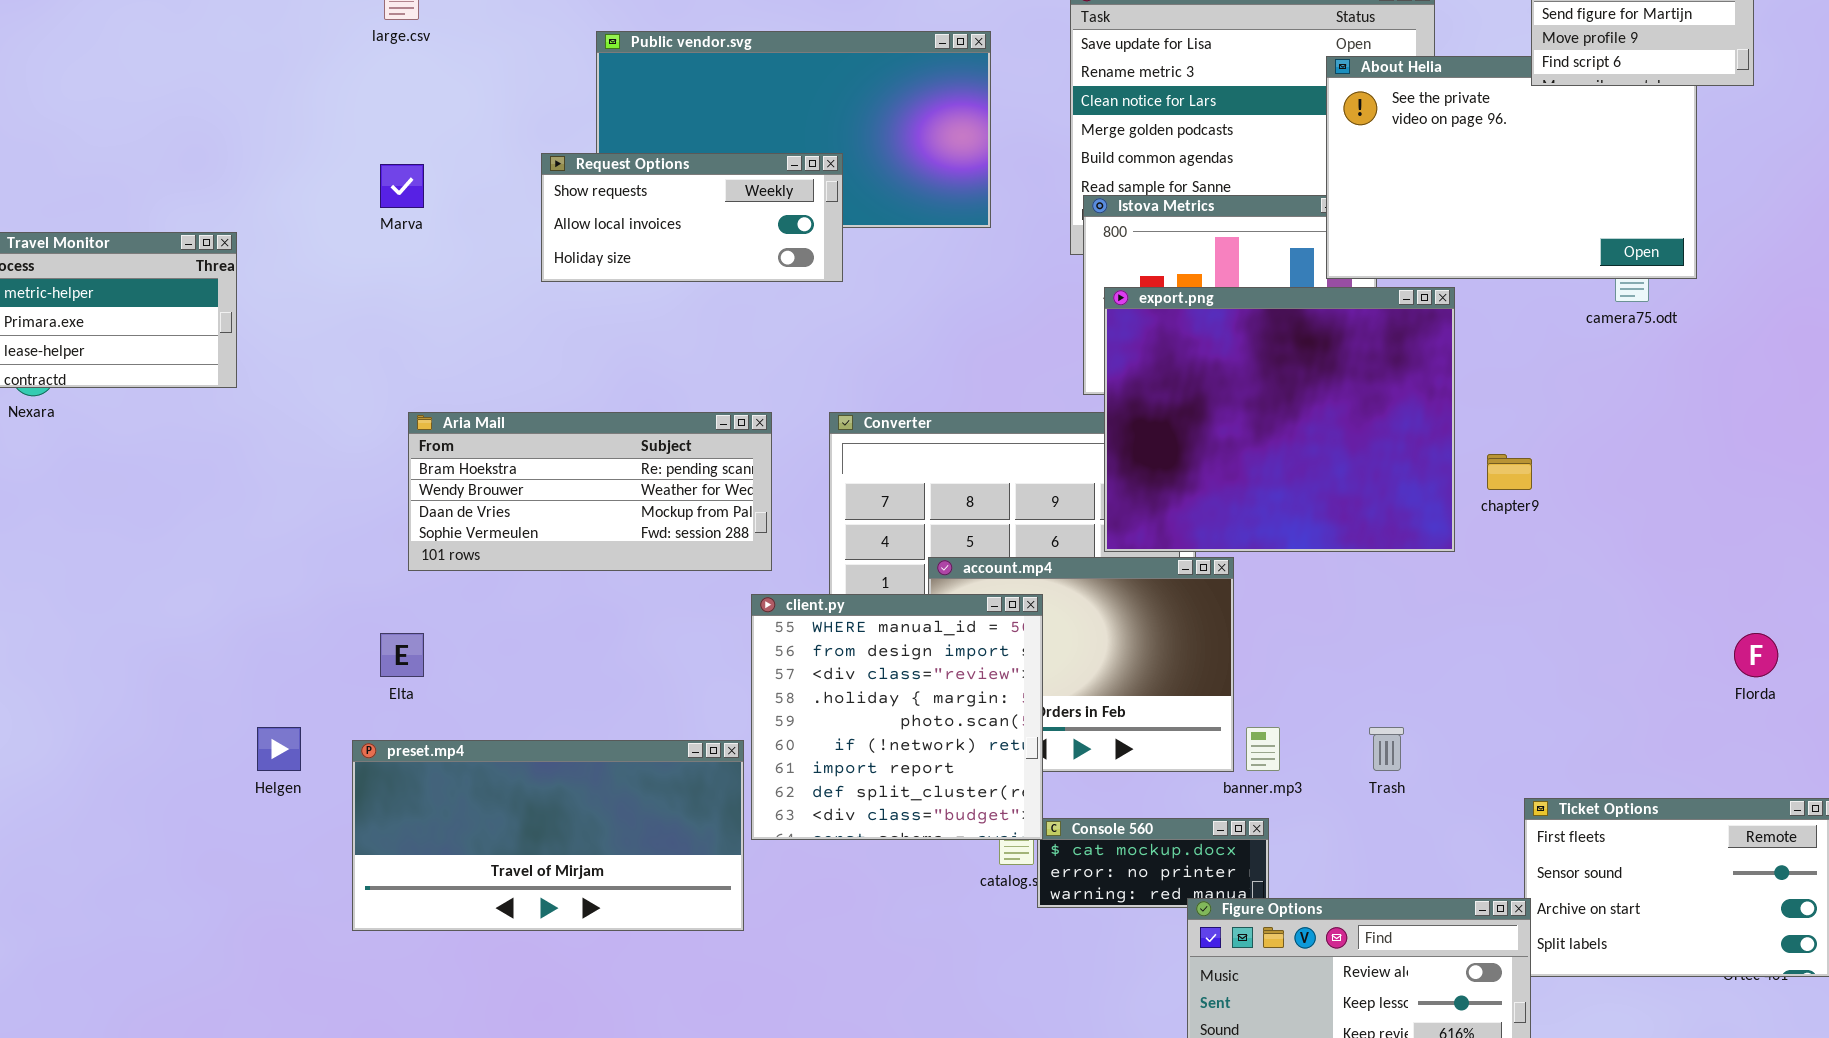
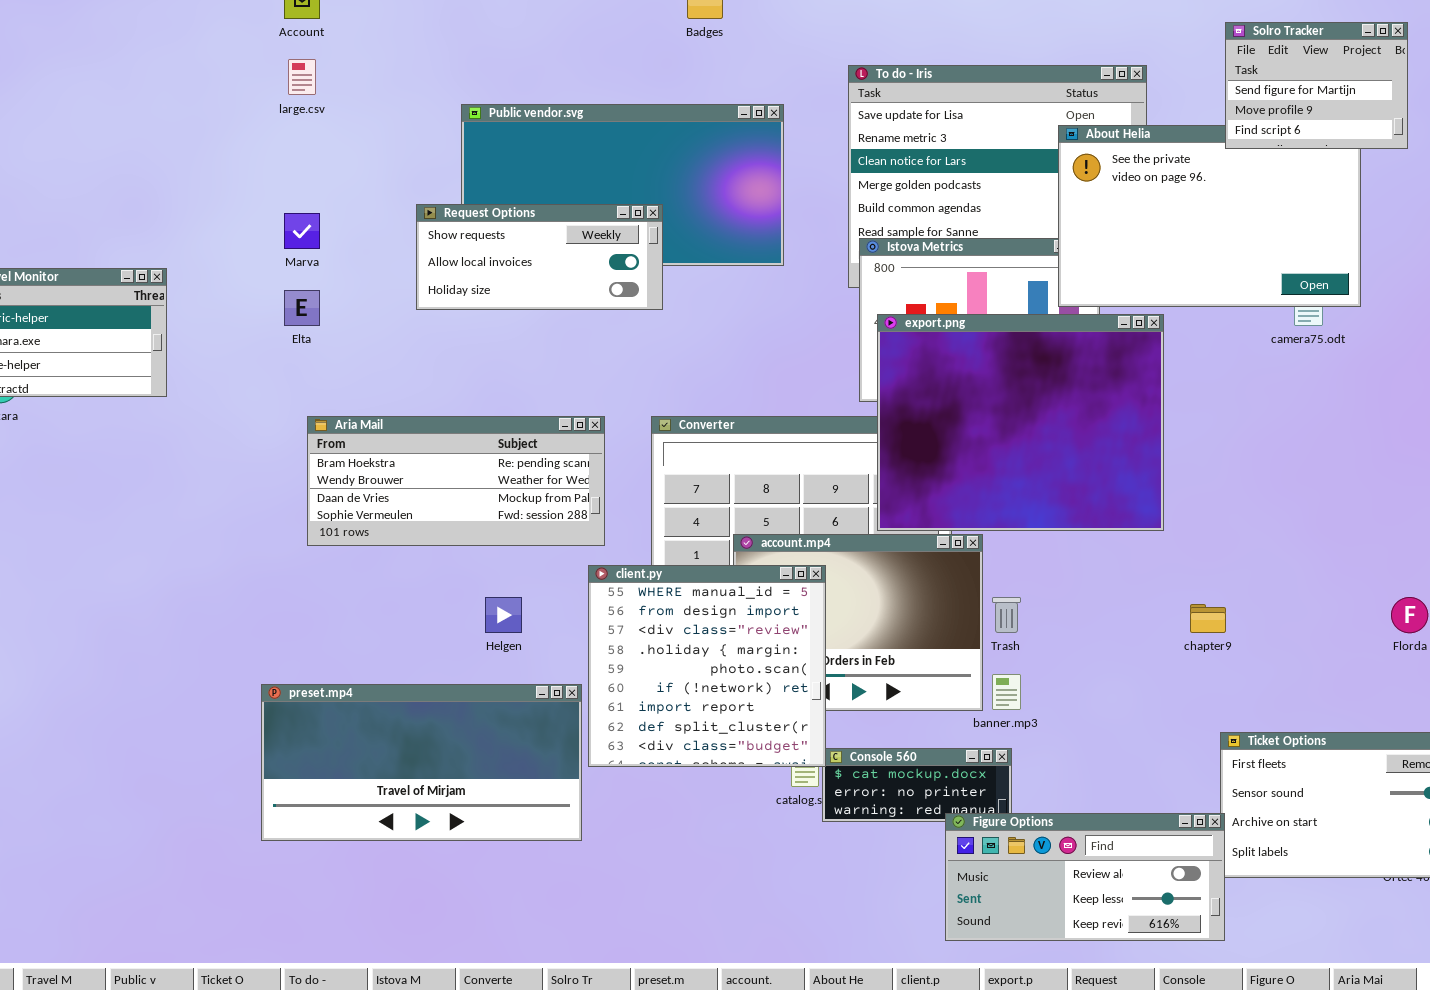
chapter9: [1487,454,1532,490] -> [1190,604,1226,633], moved
Elta: [380,633,424,677] -> [284,290,320,326], moved
Helgen: [257,727,301,771] -> [485,597,522,633], moved
Trash: [1369,727,1404,771] -> [992,597,1021,633], moved

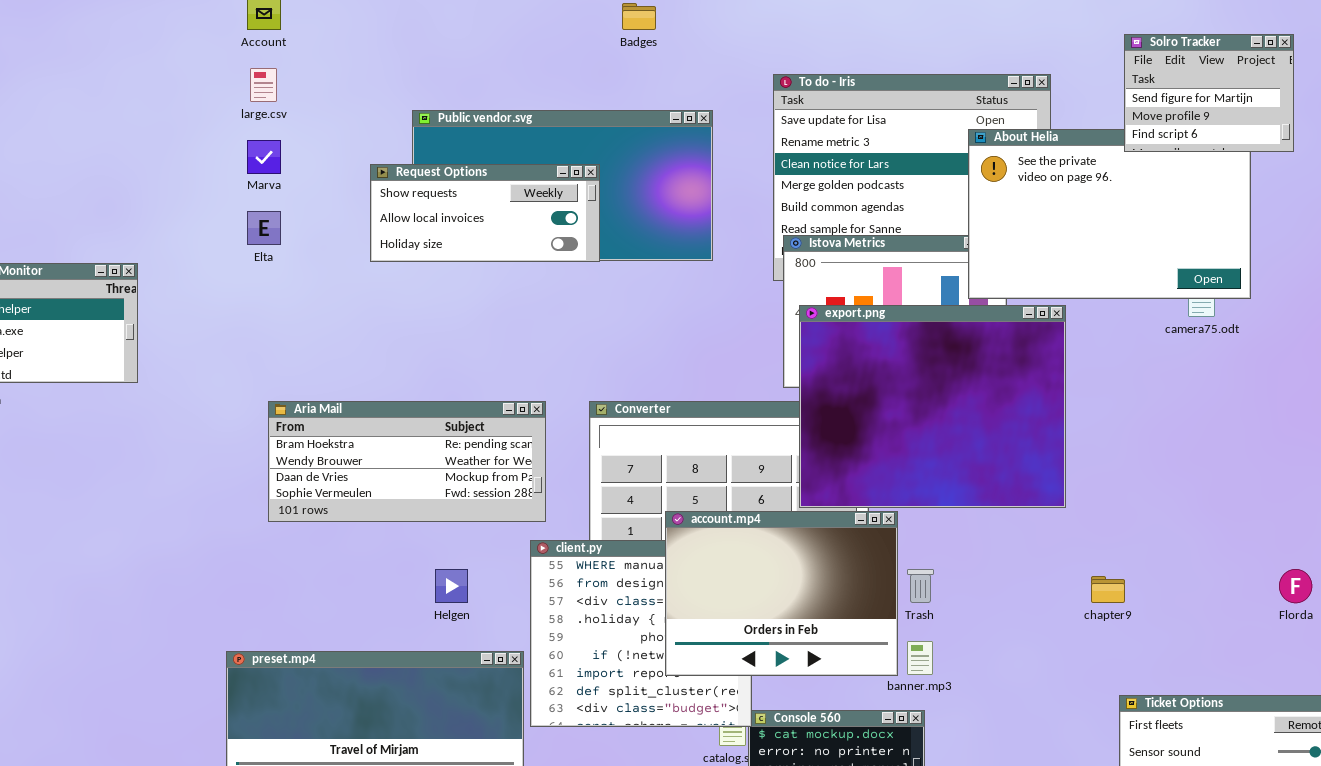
Request Options: [416,204,663,310] -> [370,164,600,262], moved
Marva: [284,213,320,249] -> [247,140,281,174], moved
Elta: [284,290,320,326] -> [247,211,281,245], moved
account.mp4: [733,534,983,711] -> [665,511,898,676], raised

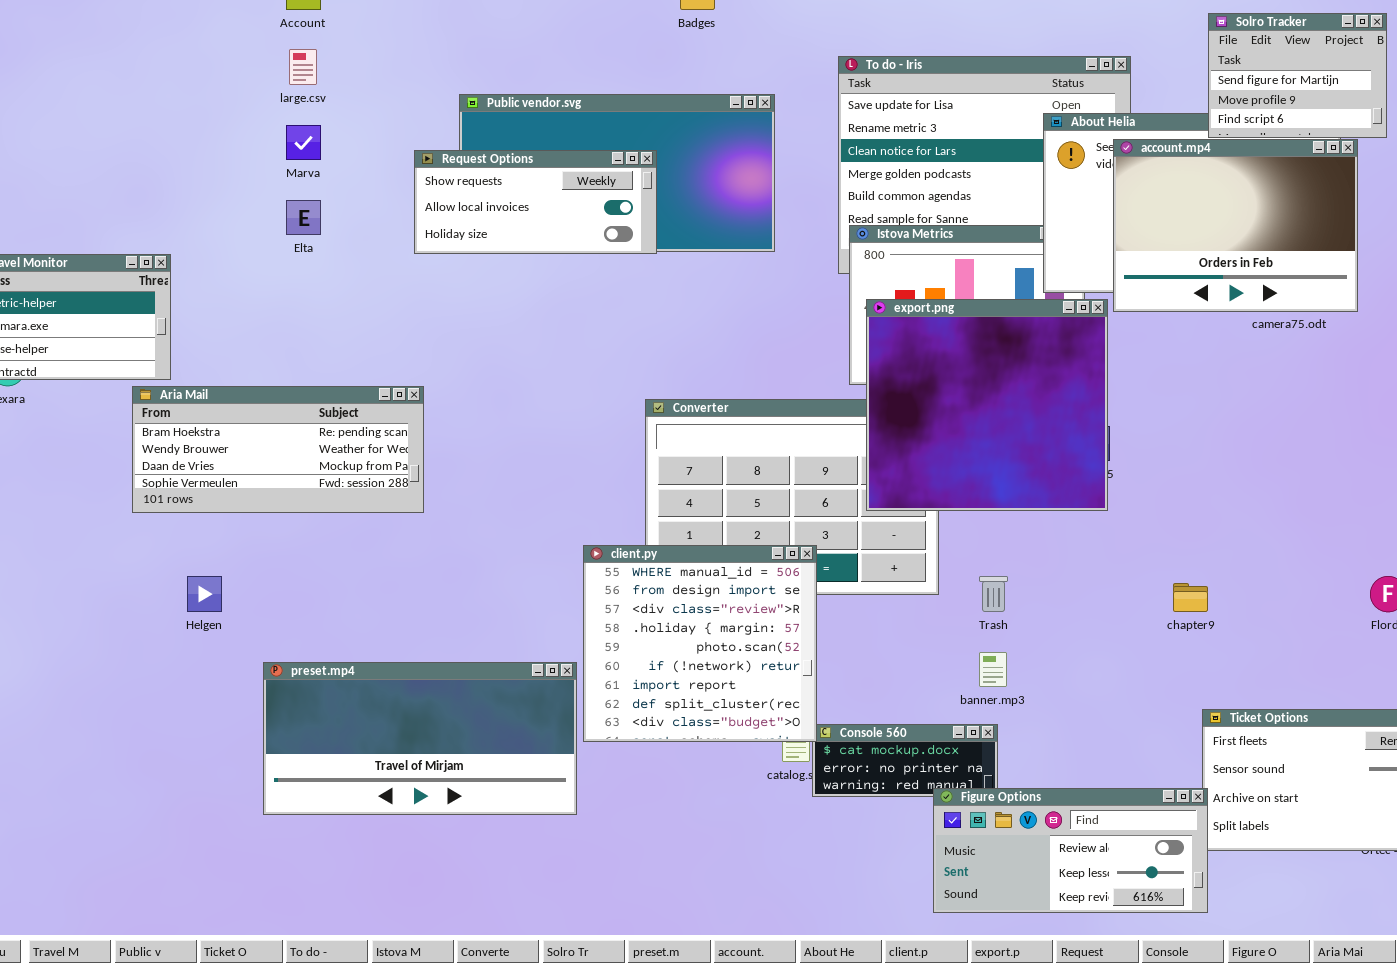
export.png: [799,305,1066,508] -> [866,299,1108,511], resized
Aria Mail: [268,401,546,522] -> [132,386,424,513], moved
account.mp4: [665,511,898,676] -> [1113,139,1358,312], moved
Helgen: [435,569,468,603] -> [187,576,222,612], moved

